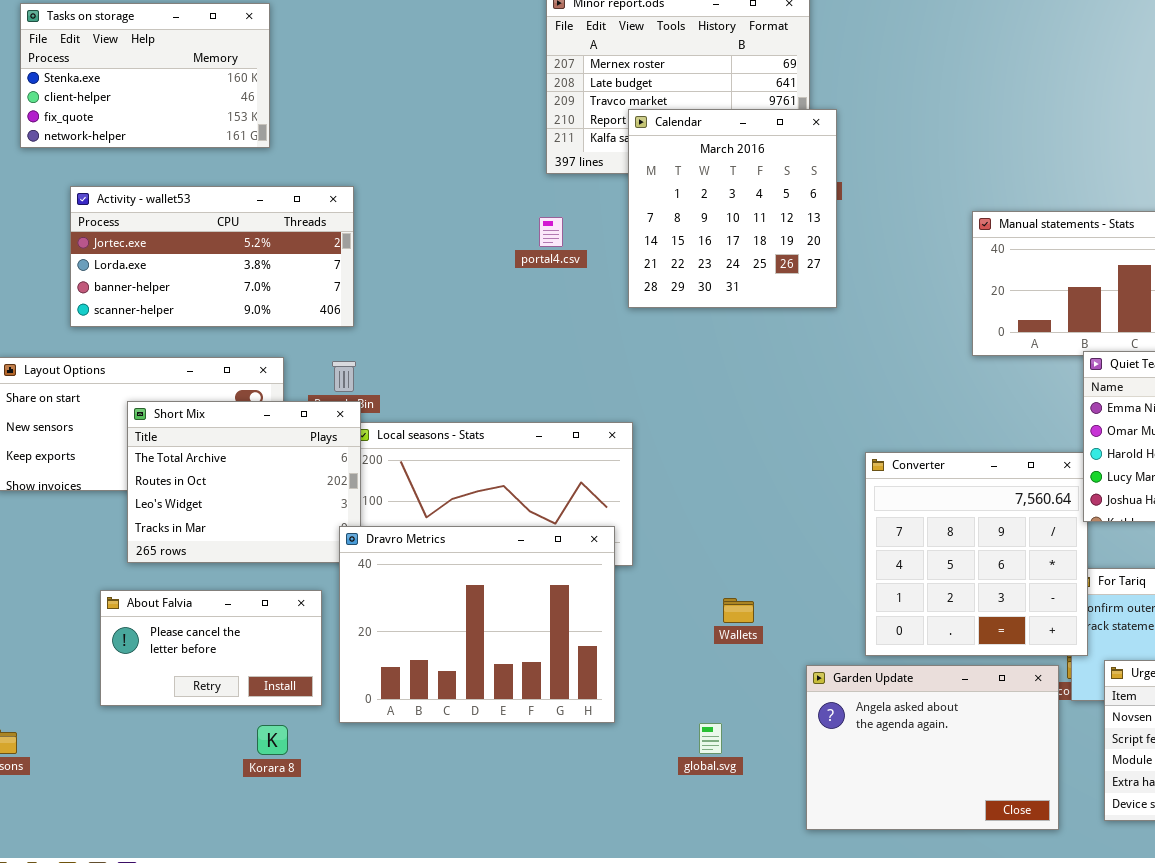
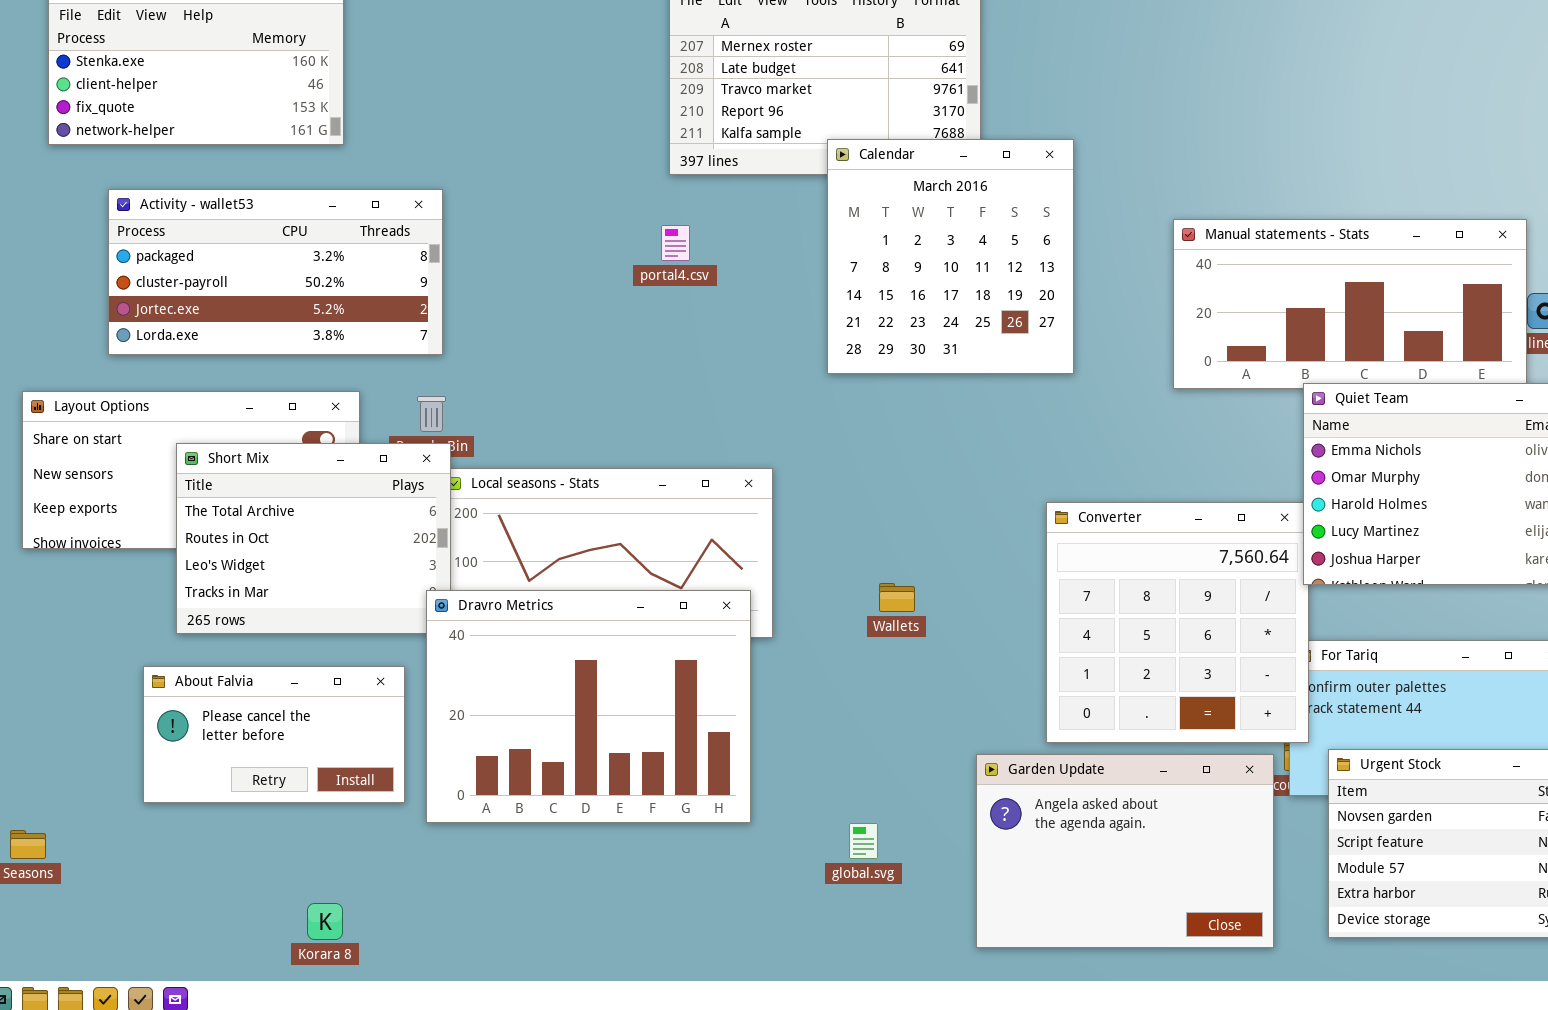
Calendar: [628,109,837,308] -> [827,139,1074,374], moved
Activity - wallet53: [70,186,354,327] -> [108,189,443,355], scrolled up 2 rows
Wallets: [723,598,754,623] -> [879,583,915,612], moved
Korara 8: [257,725,288,755] -> [307,903,343,940], moved

